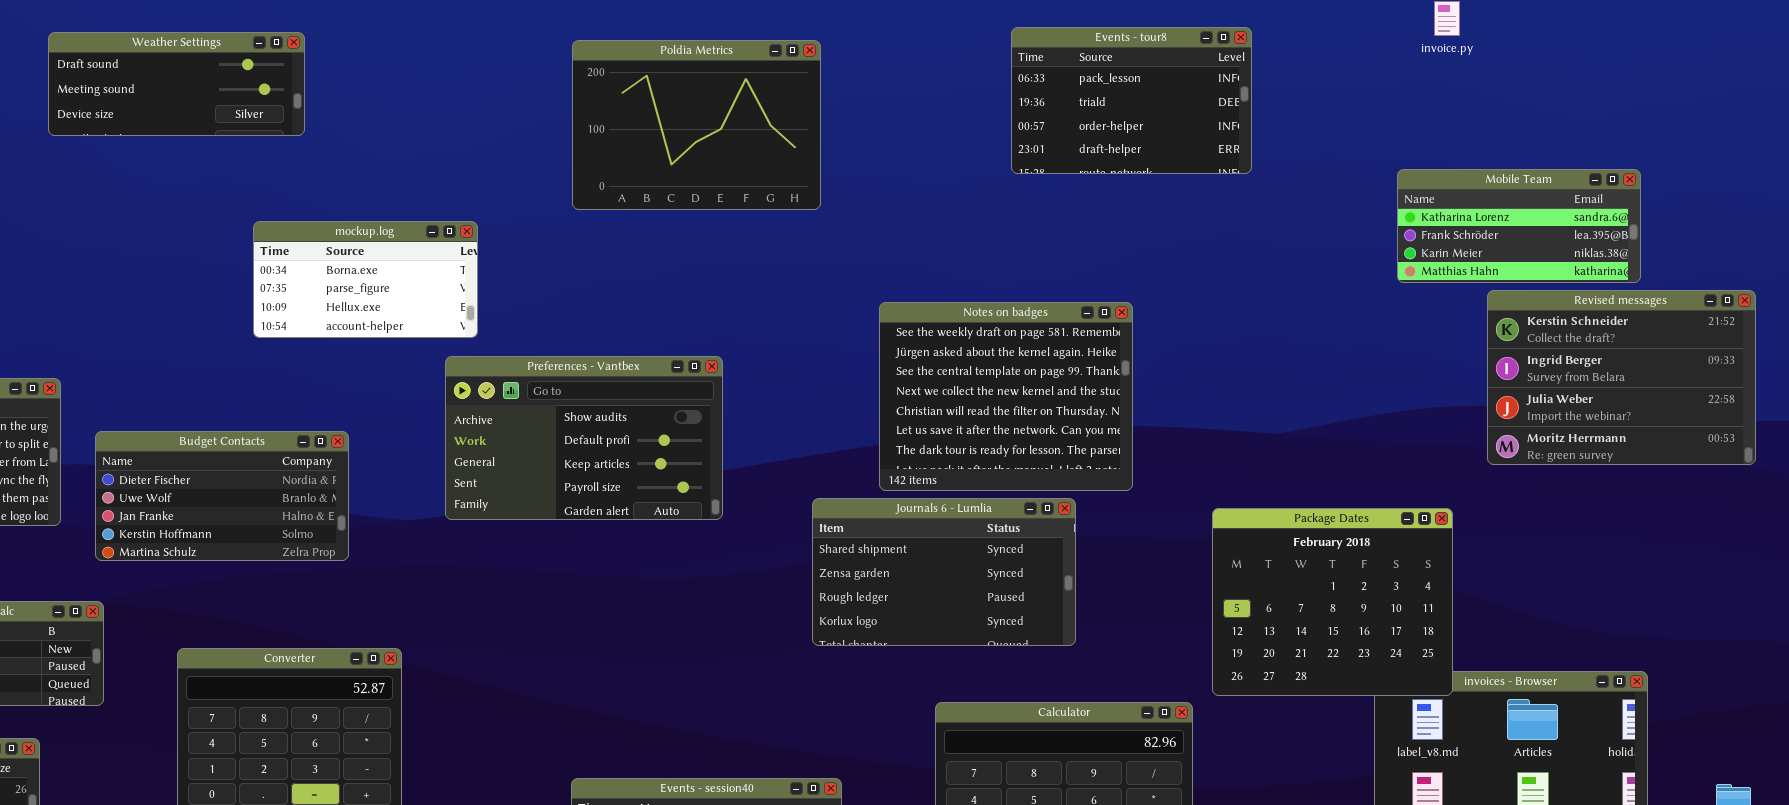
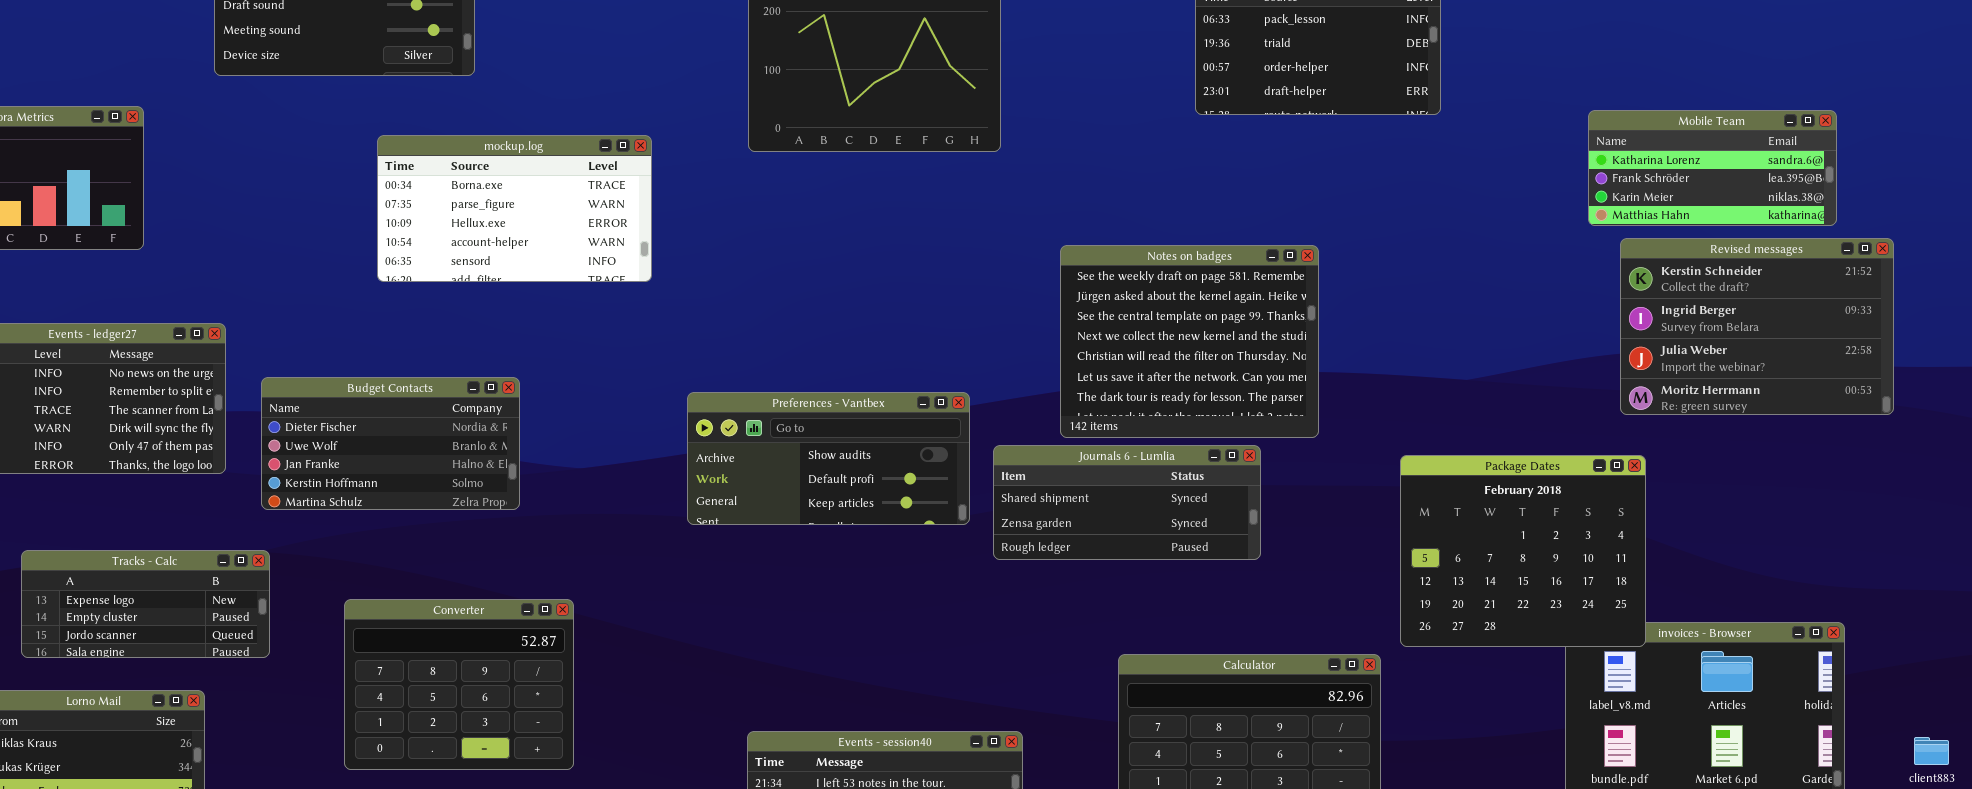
mockup.log: [253,221,478,338] -> [377,135,652,282], resized
Revised messages: [1487,290,1756,465] -> [1620,238,1894,415], moved
Preferences - Vantbex: [445,356,723,520] -> [687,392,970,525], moved, resized
Journals 6 - Lumlia: [812,498,1076,646] -> [993,445,1261,560], resized

